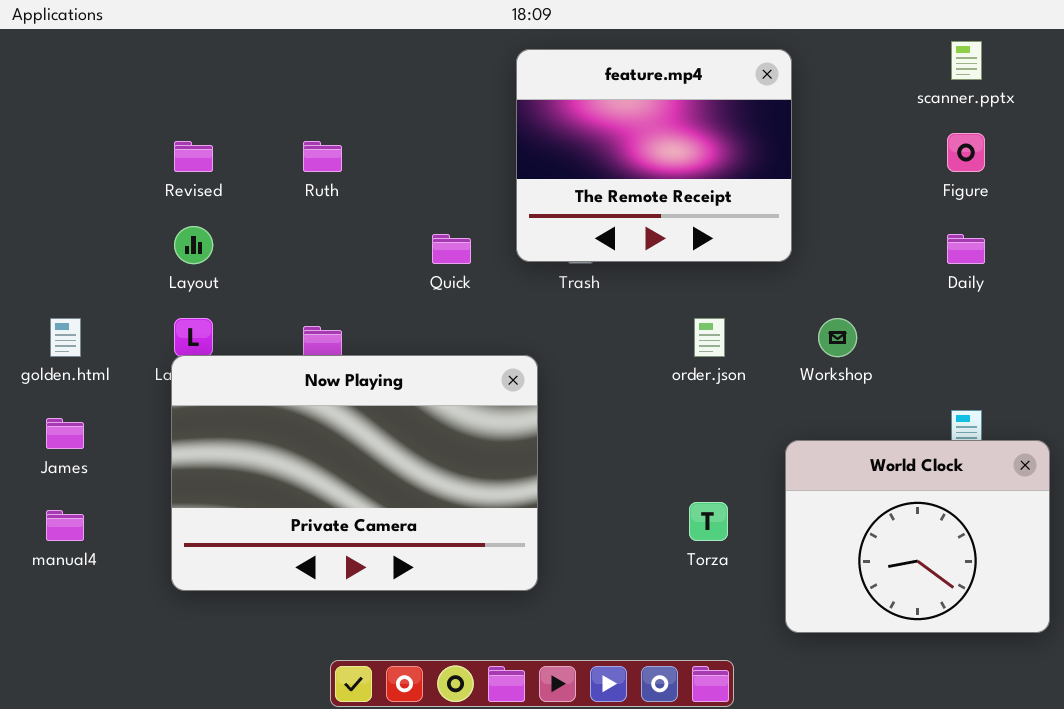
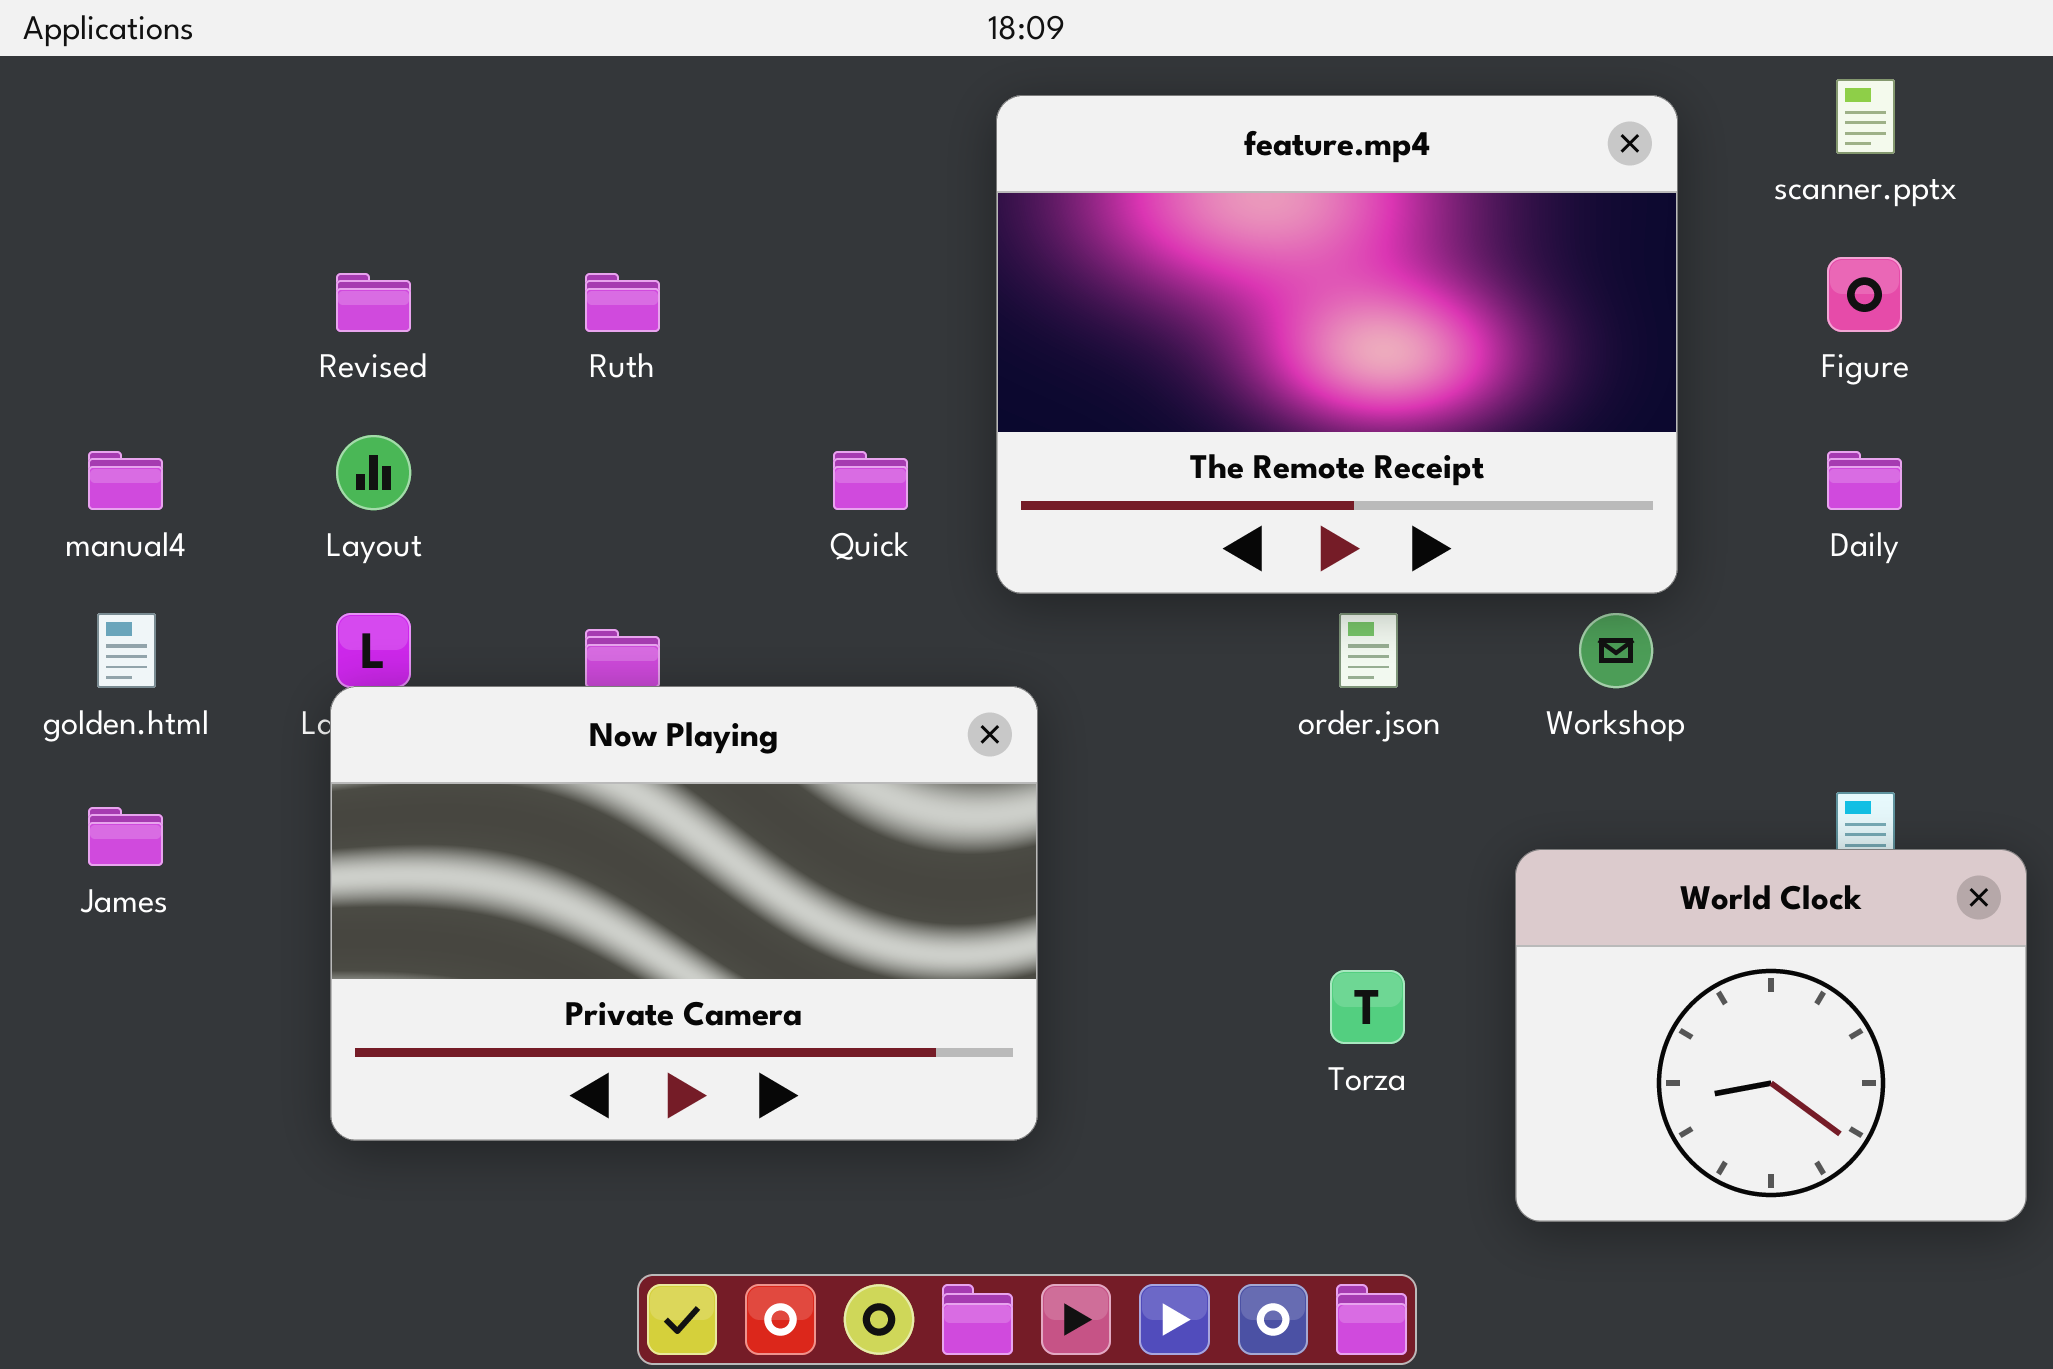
feature.mp4: [516,49,792,262] -> [996,95,1678,594], resized
manual4: [46,510,84,541] -> [88,451,163,510], moved

